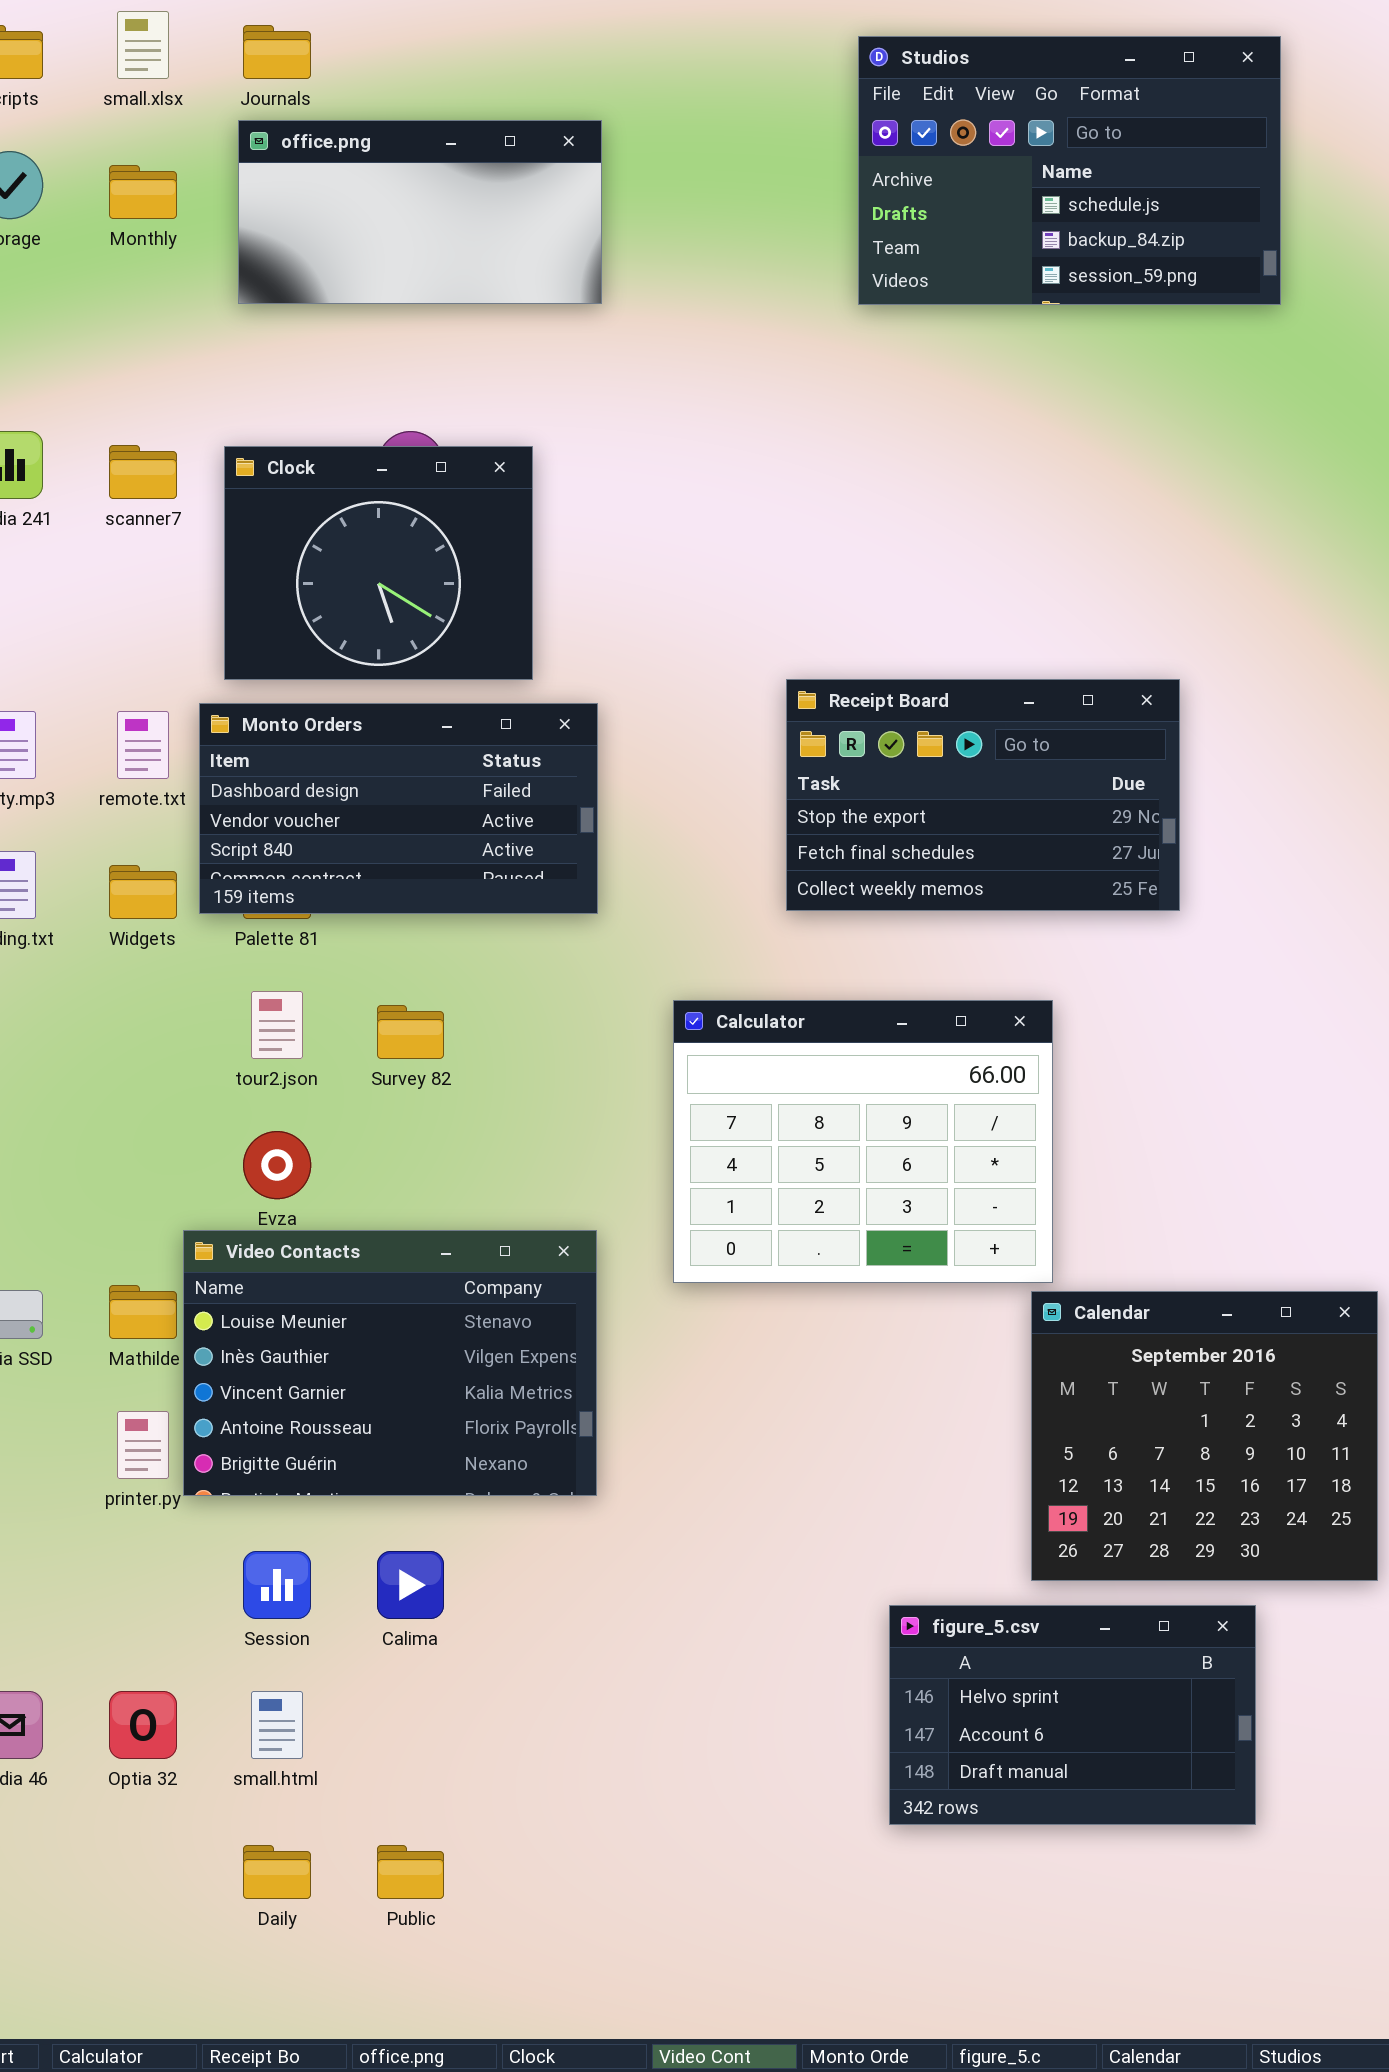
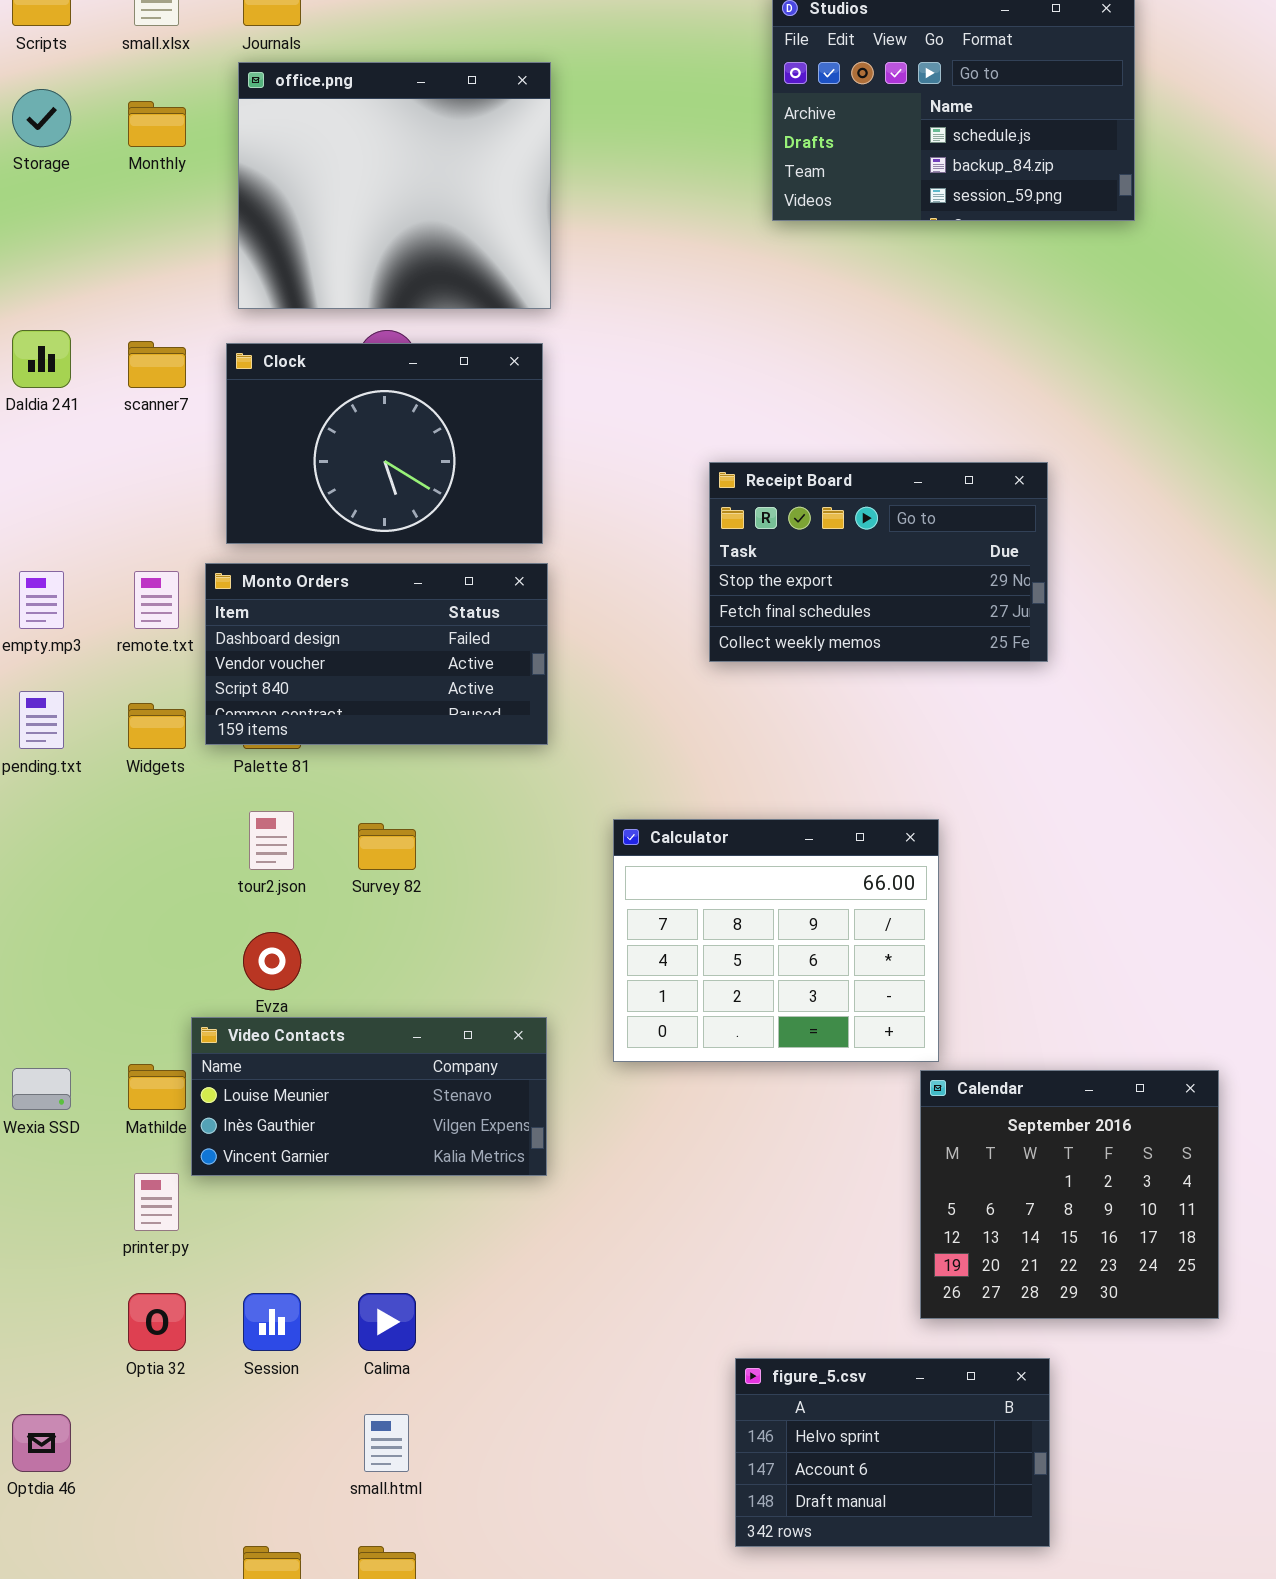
office.png: [238,120,602,304] -> [238,62,551,309], resized
Clock: [224,446,533,680] -> [226,343,543,544], resized
Receipt Board: [786,679,1180,911] -> [709,462,1048,662], moved
Video Contacts: [183,1230,597,1496] -> [191,1017,547,1176], resized
figure_5.csv: [889,1605,1256,1825] -> [735,1358,1050,1547], moved
Optia 32: [109,1691,177,1759] -> [128,1293,186,1351], moved
small.html: [251,1691,303,1759] -> [364,1414,409,1472], moved

